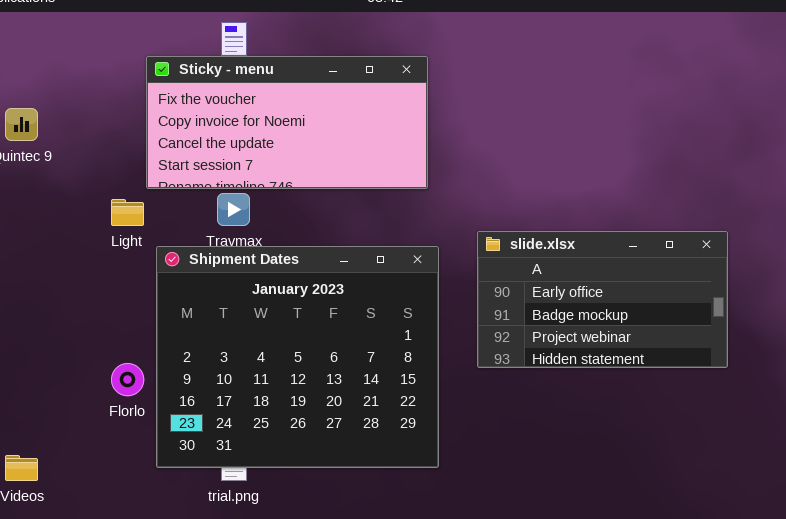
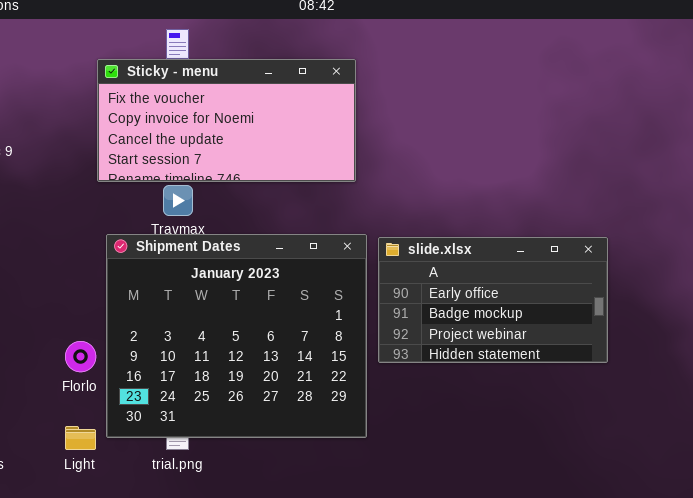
Light: [111,199,144,226] -> [65,426,96,450], moved
slide.xlsx: [477,231,728,368] -> [378,237,608,363], moved

